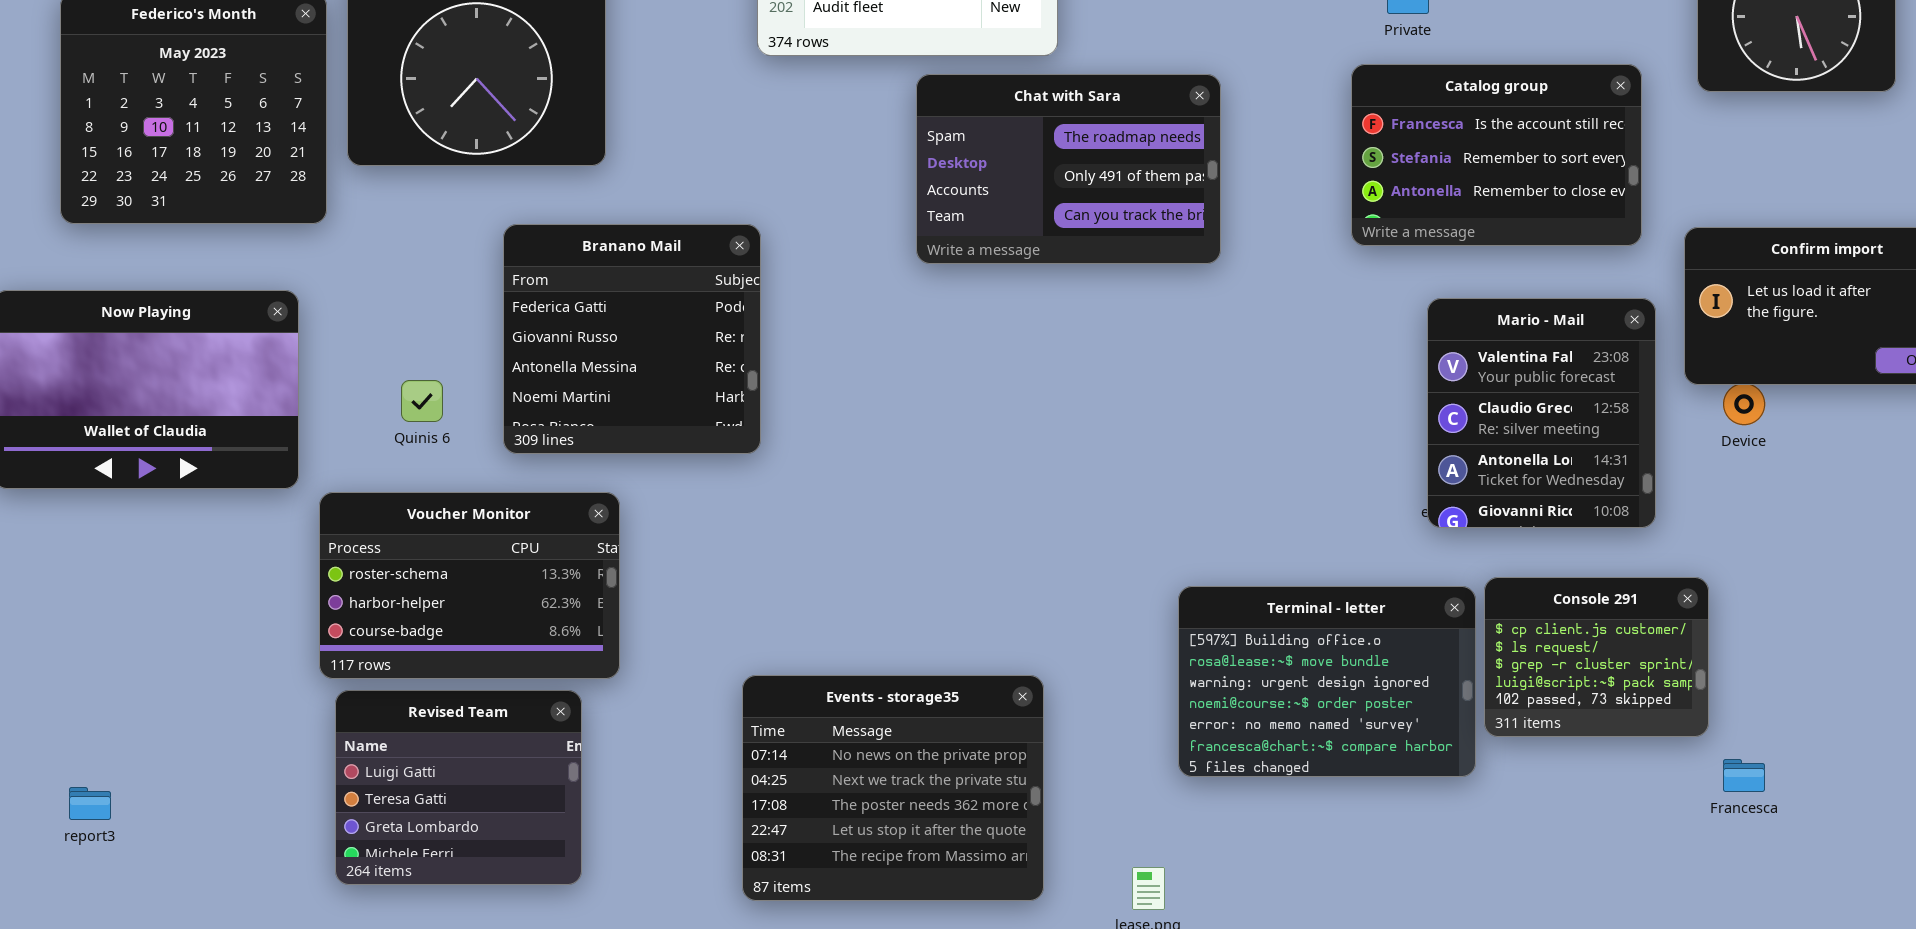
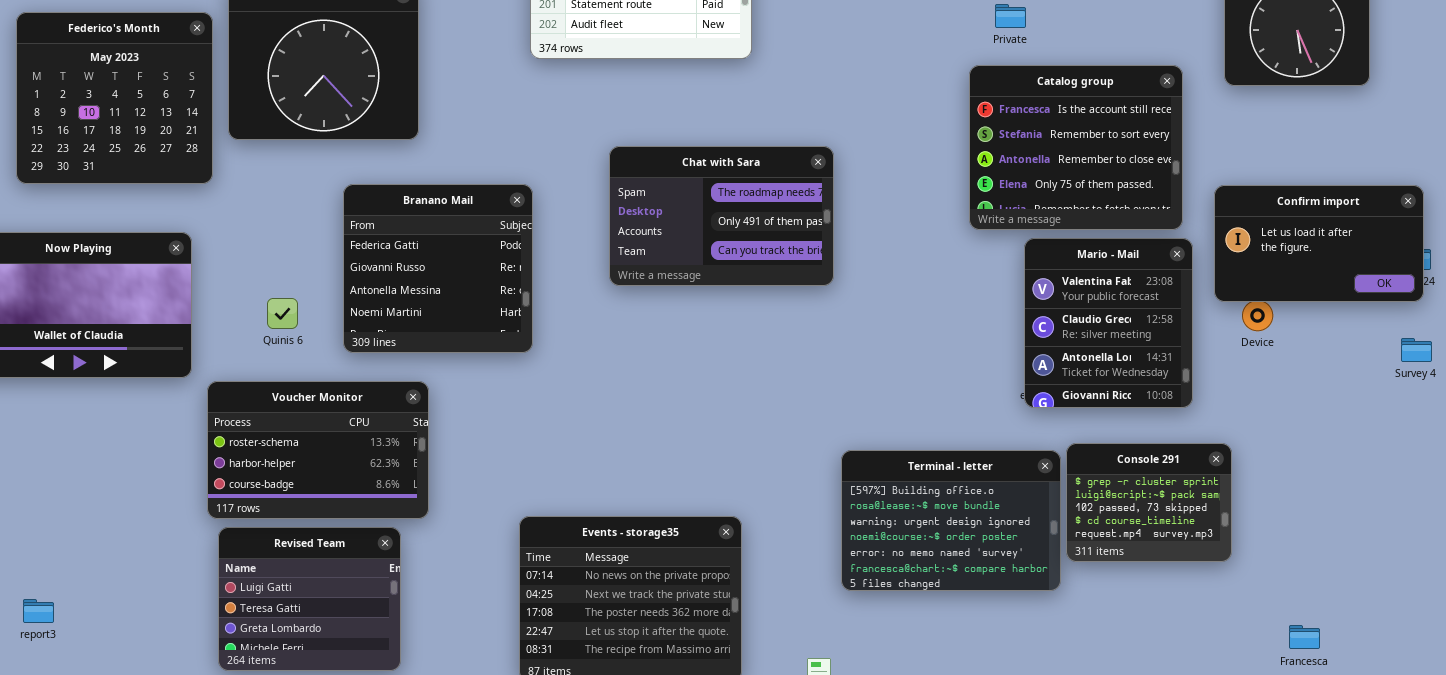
Catalog group: [1351,64,1642,246] -> [969,65,1183,230], resized
Chat with Sara: [916,74,1221,264] -> [609,146,834,286], moved
Console 291: [1484,577,1709,737] -> [1066,443,1232,562], scrolled down 2 rows
Francesca: [1723,759,1765,792] -> [1289,625,1320,649], moved

